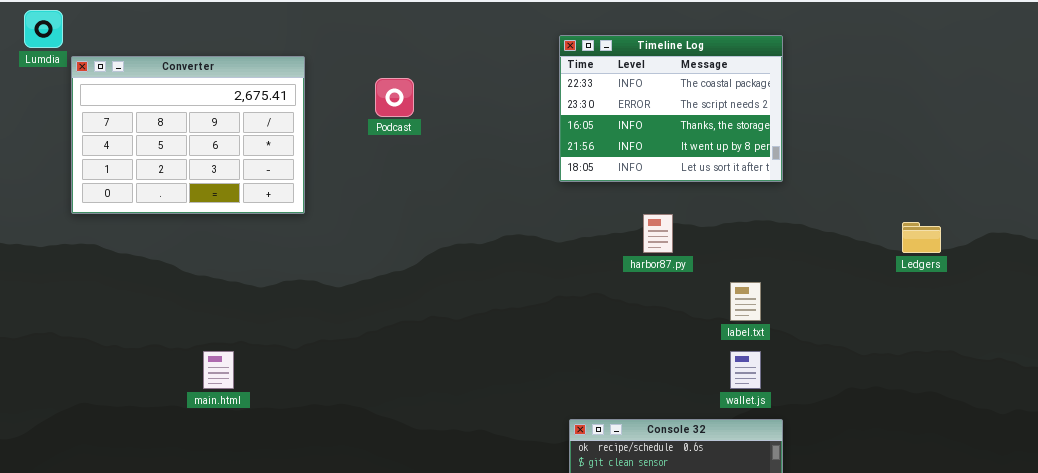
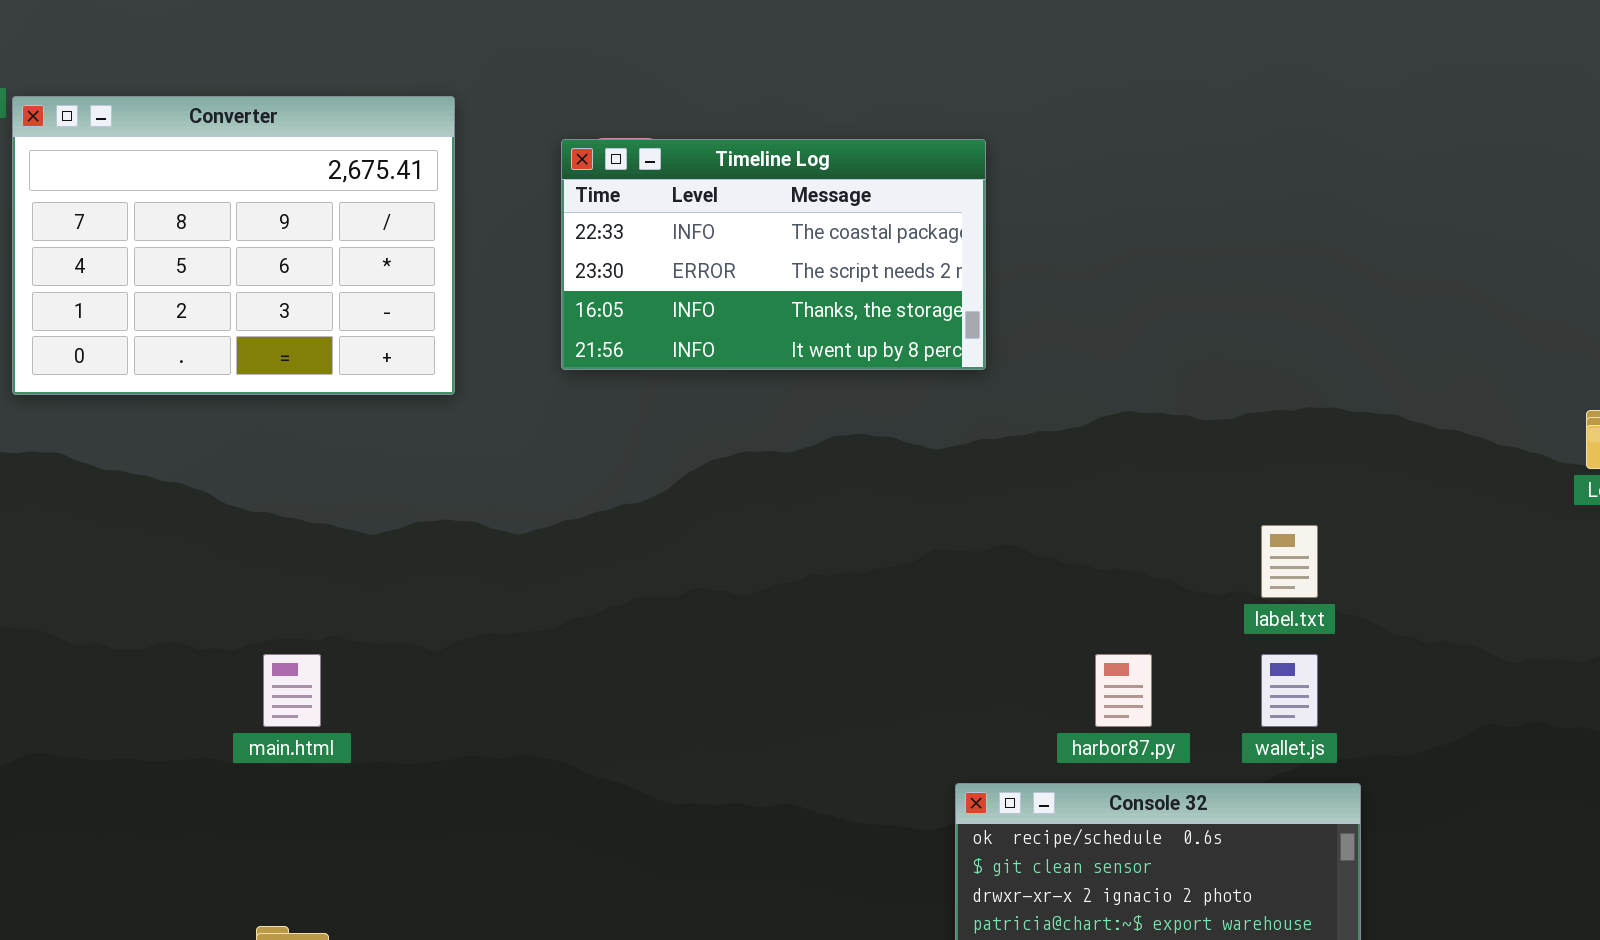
Timeline Log: [559,35,783,182] -> [561,139,986,370], moved, resized
harbor87.py: [643,214,673,253] -> [1095,654,1152,727], moved

